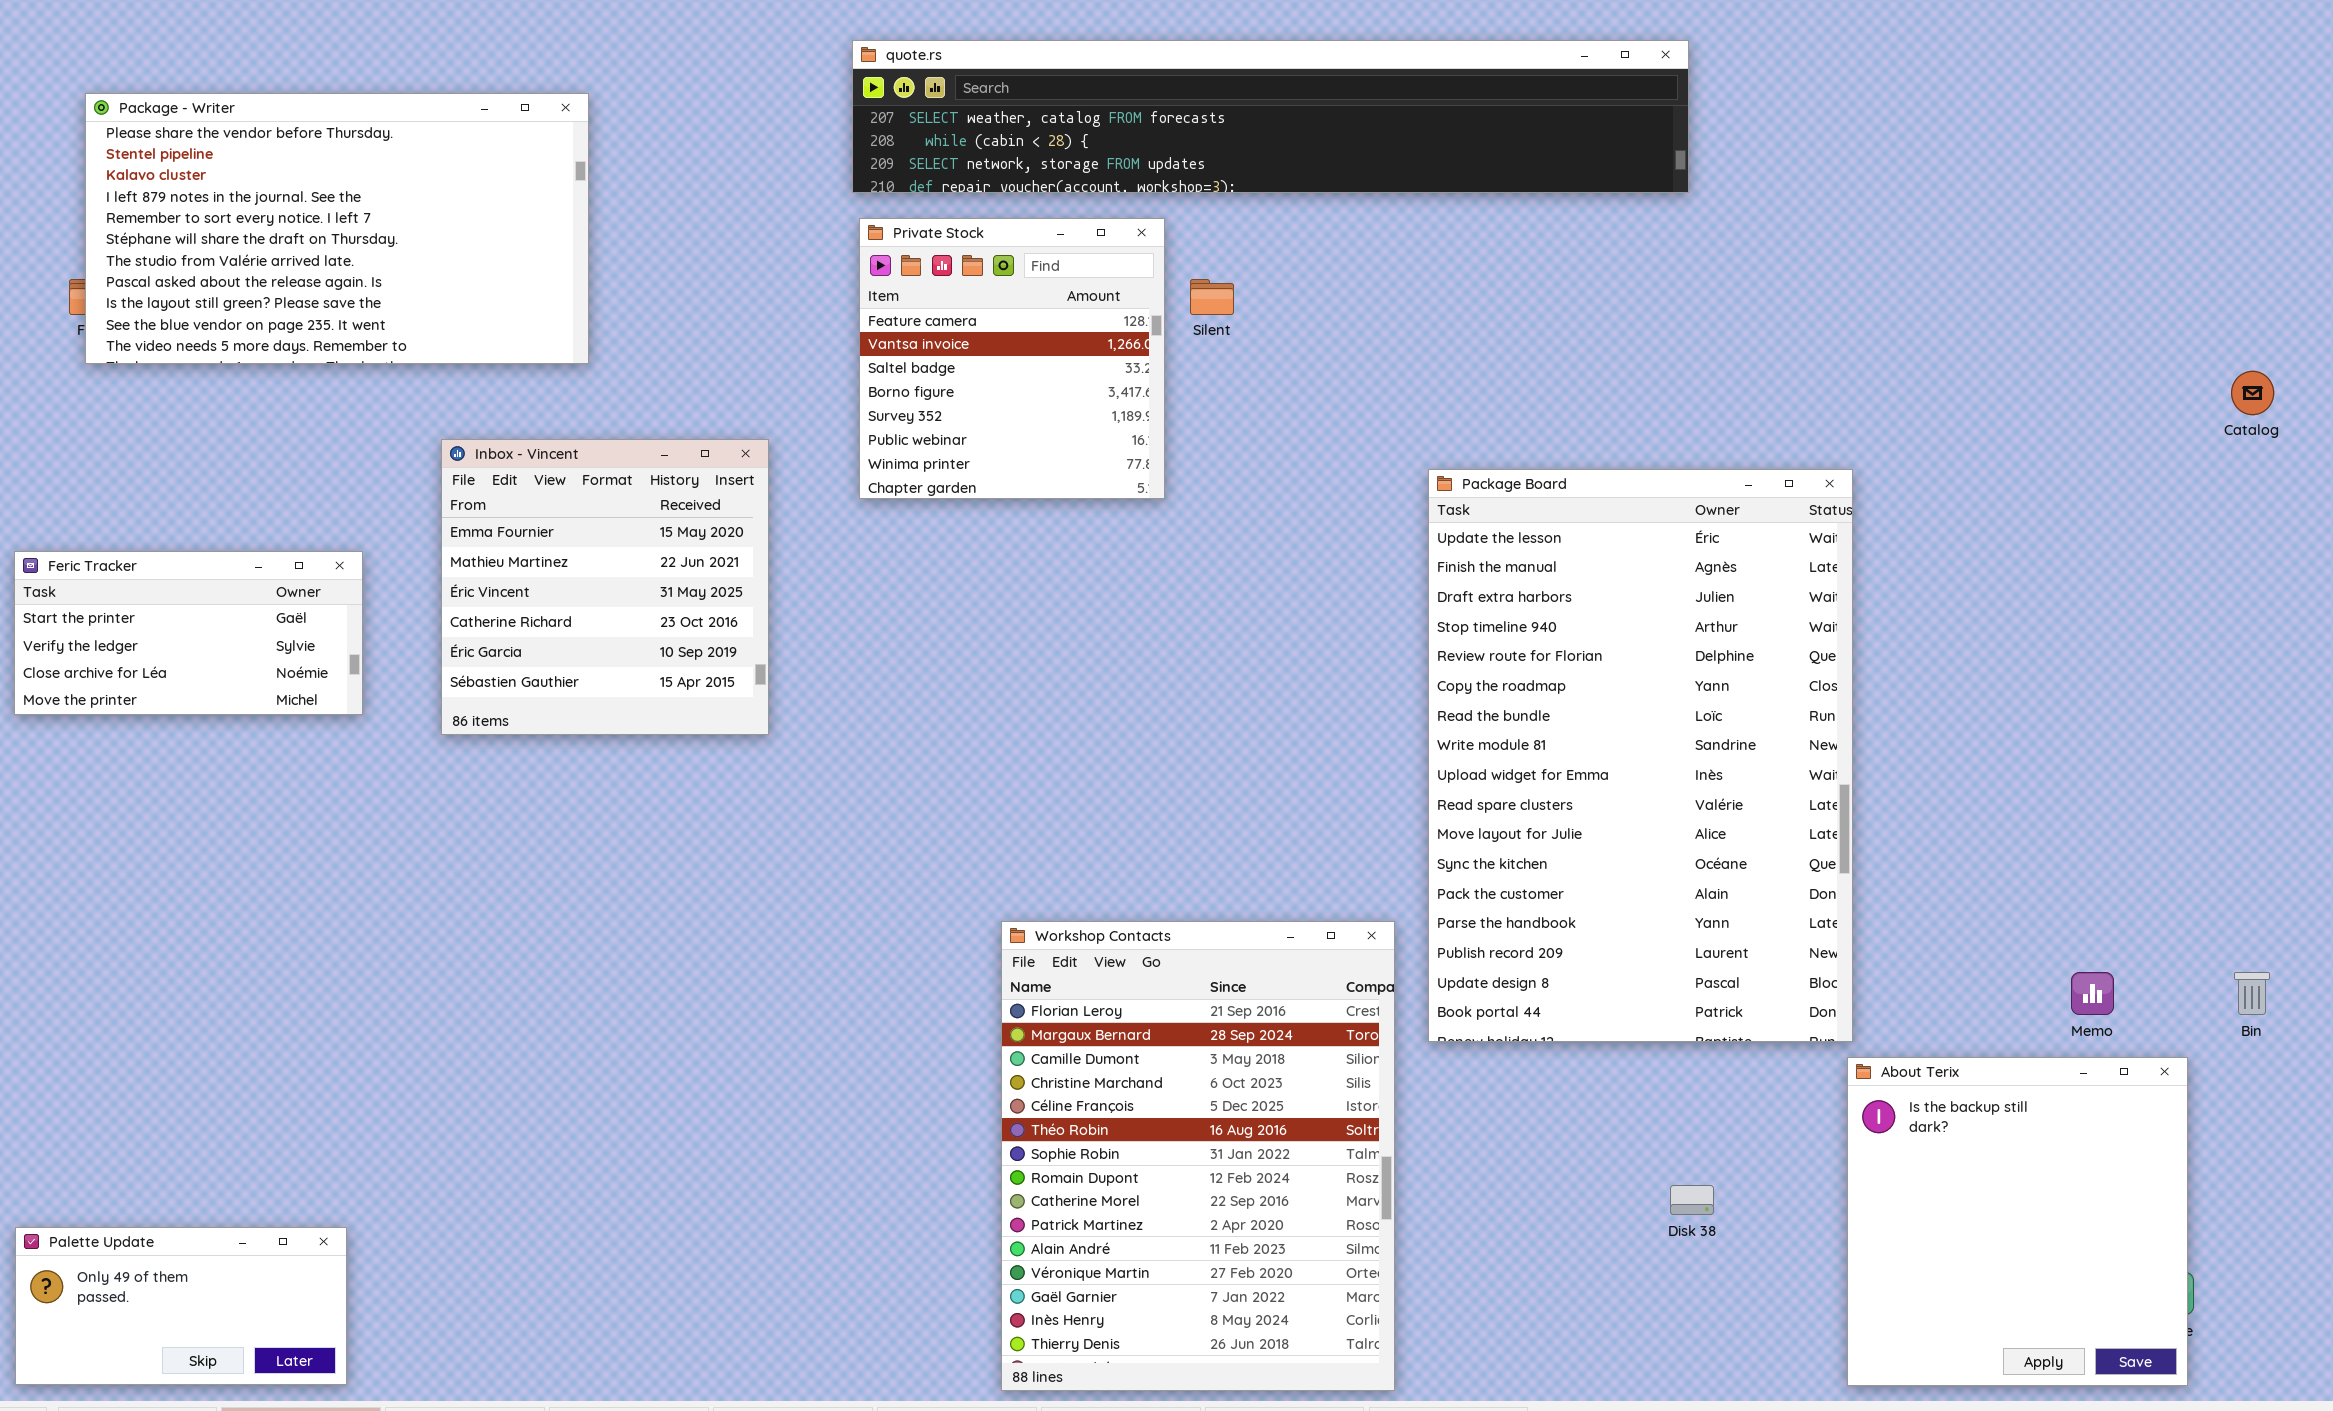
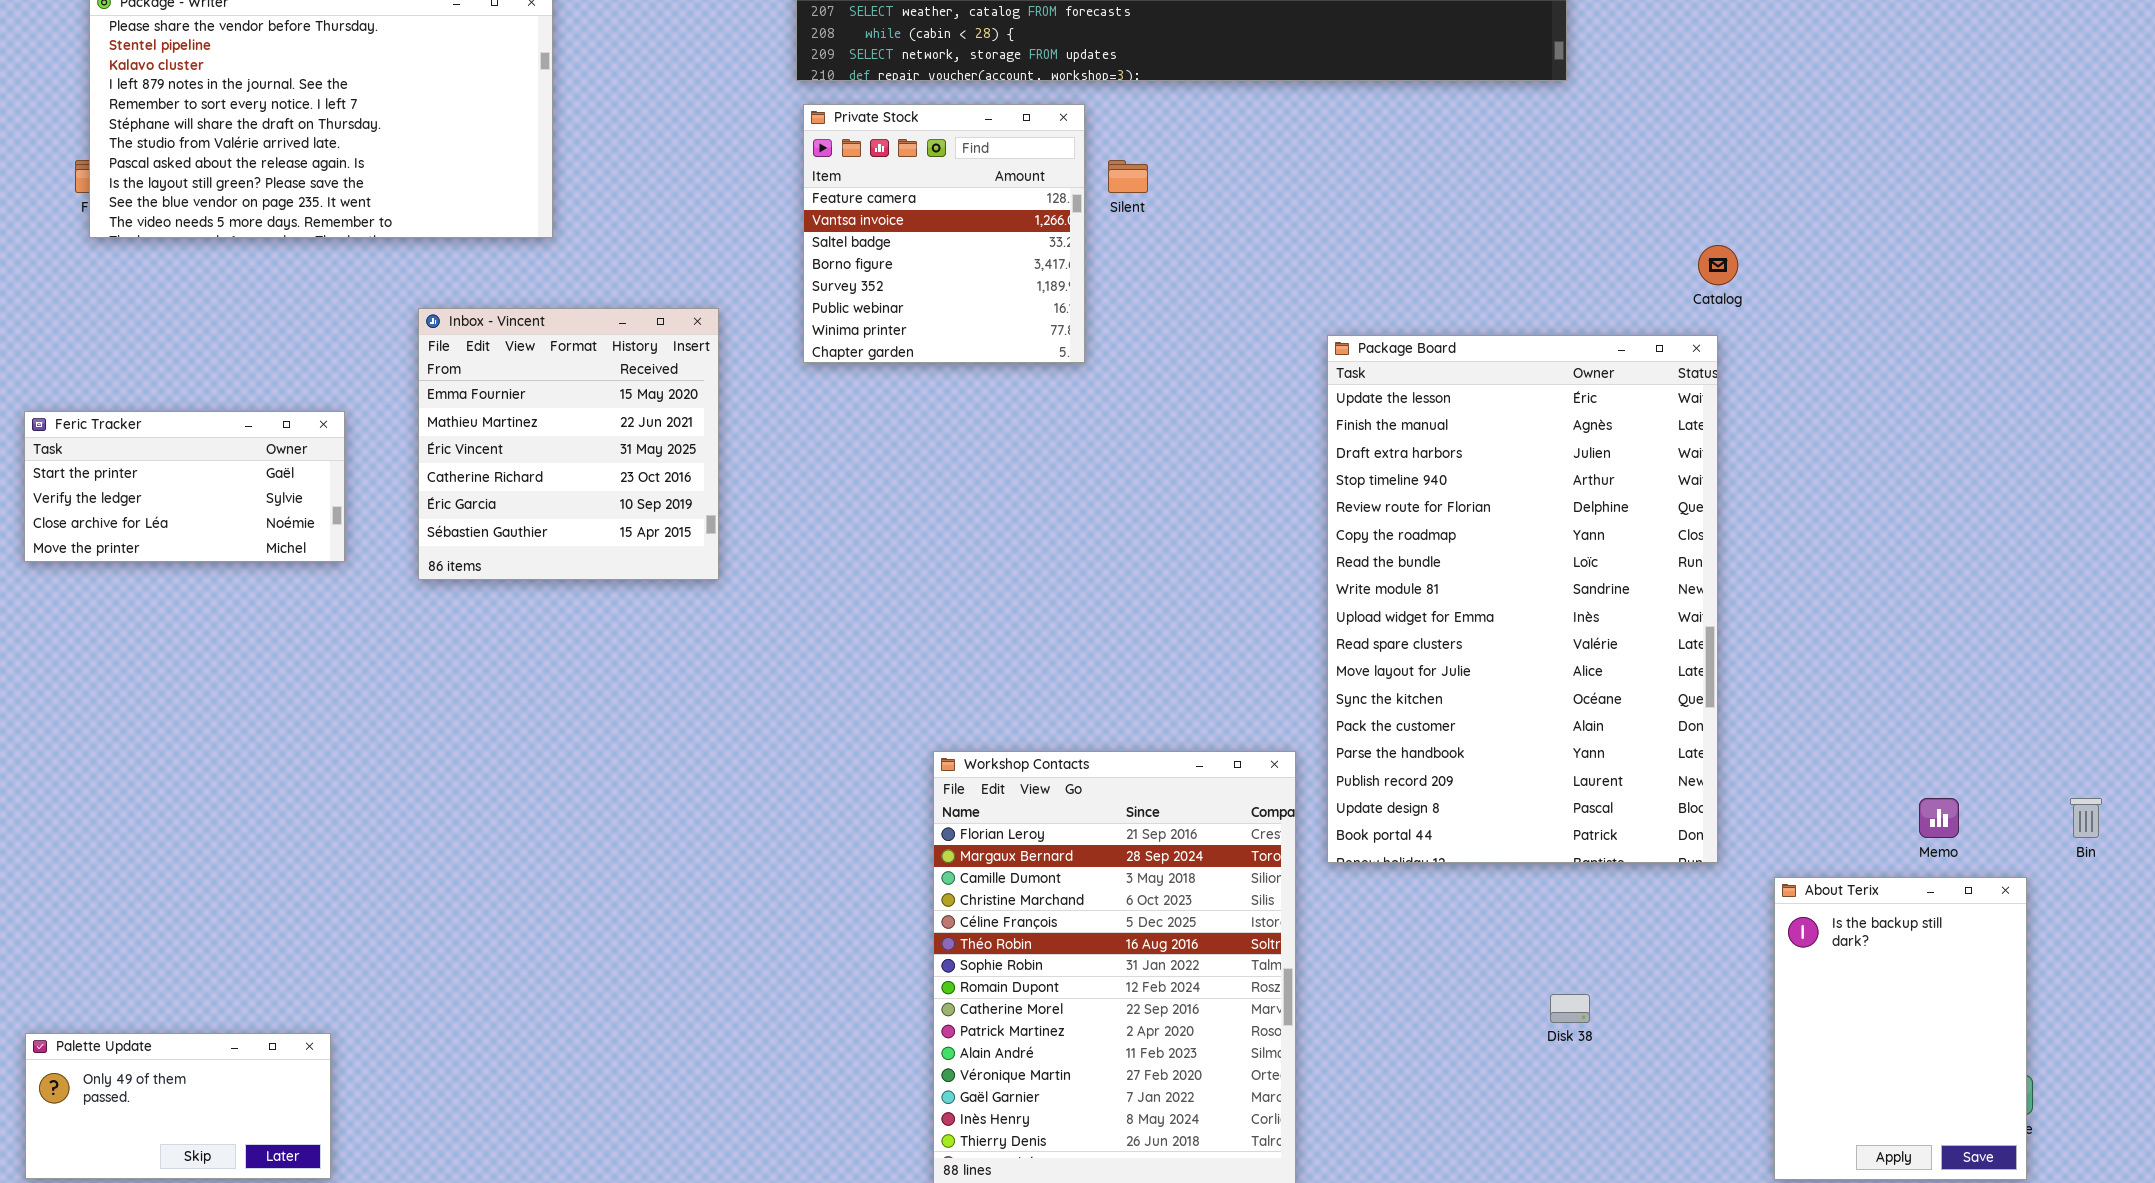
Catalog: [2231,371,2274,415] -> [1698,245,1738,285], moved
About Terix: [1847,1057,2188,1386] -> [1774,877,2027,1180], resized

